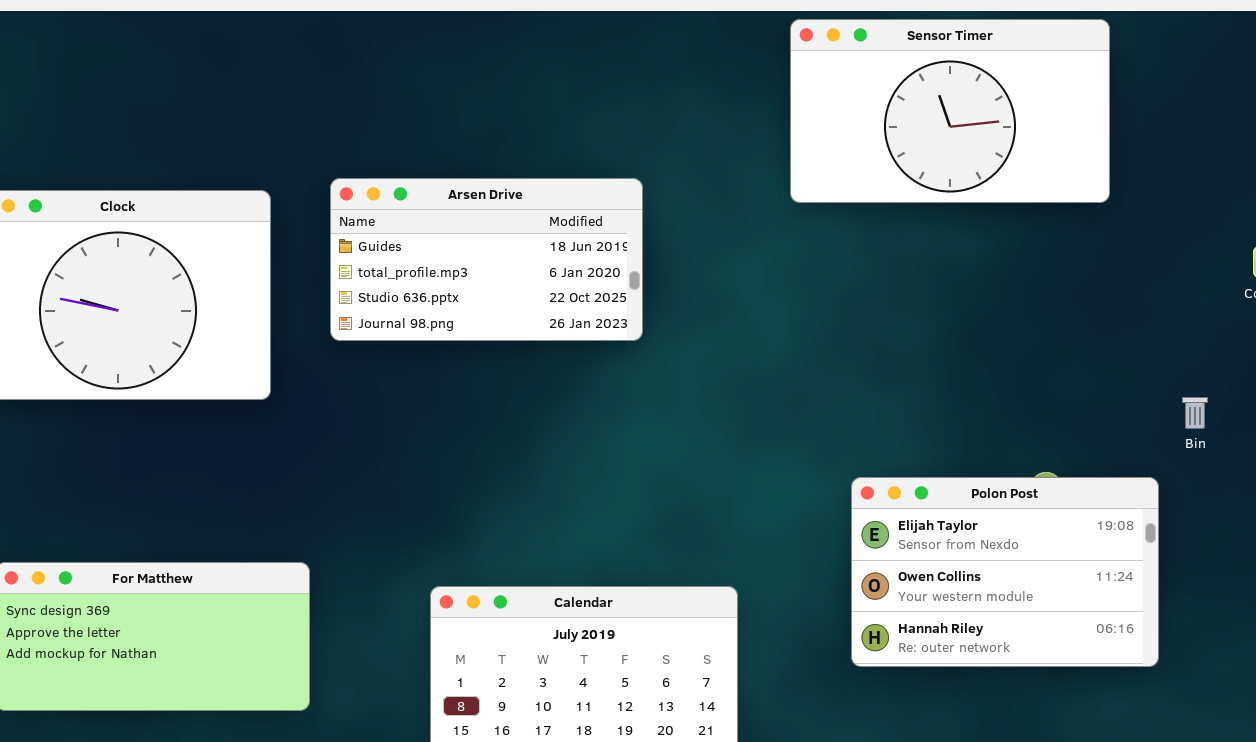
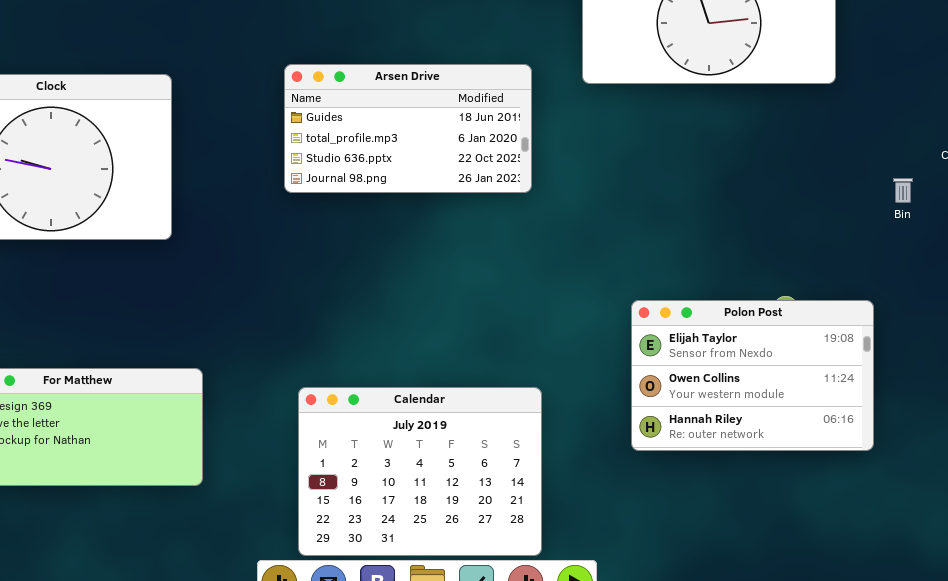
Arsen Drive: [330,178,643,341] -> [284,64,532,193], moved
Bin: [1182,397,1208,429] -> [893,178,913,203], moved

